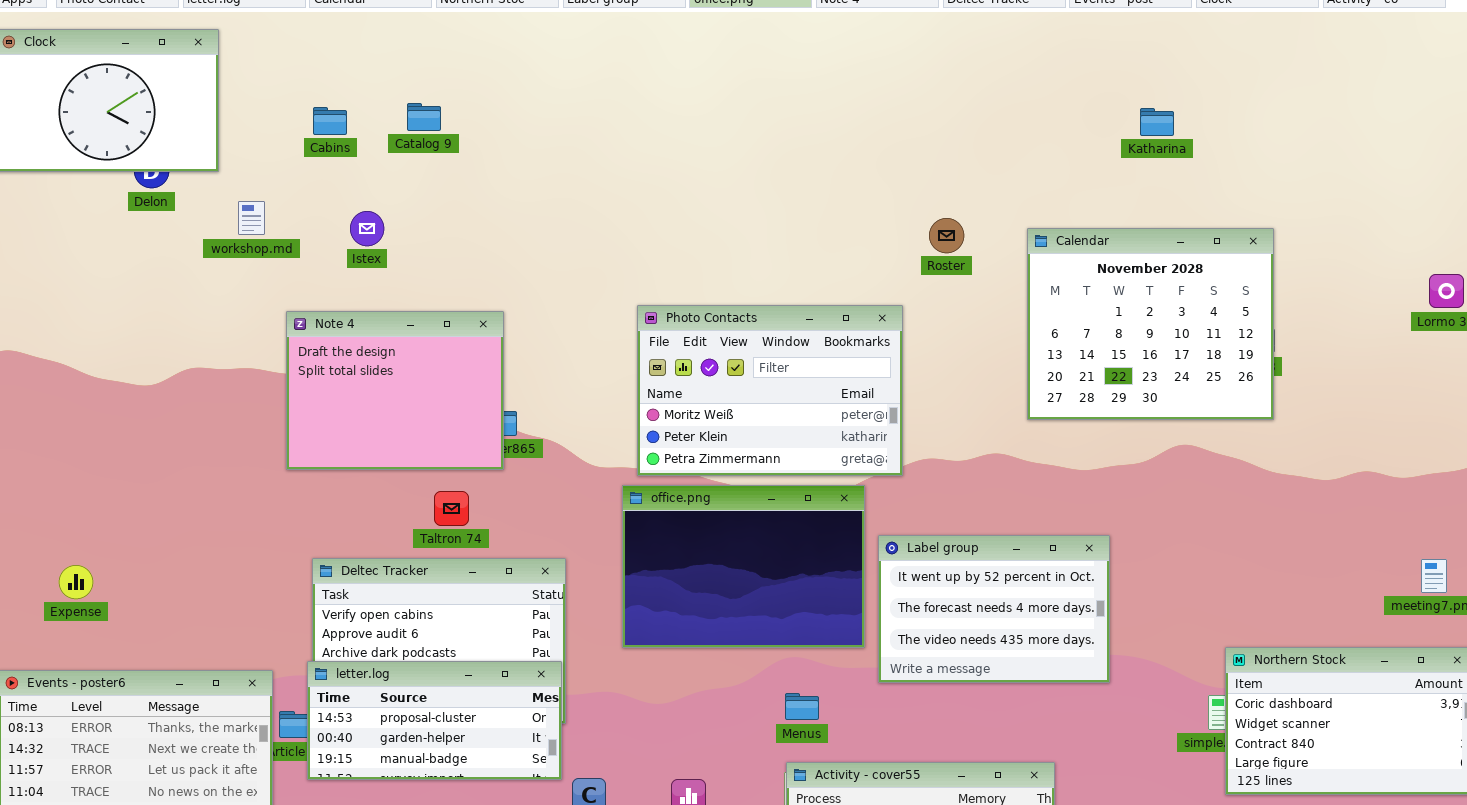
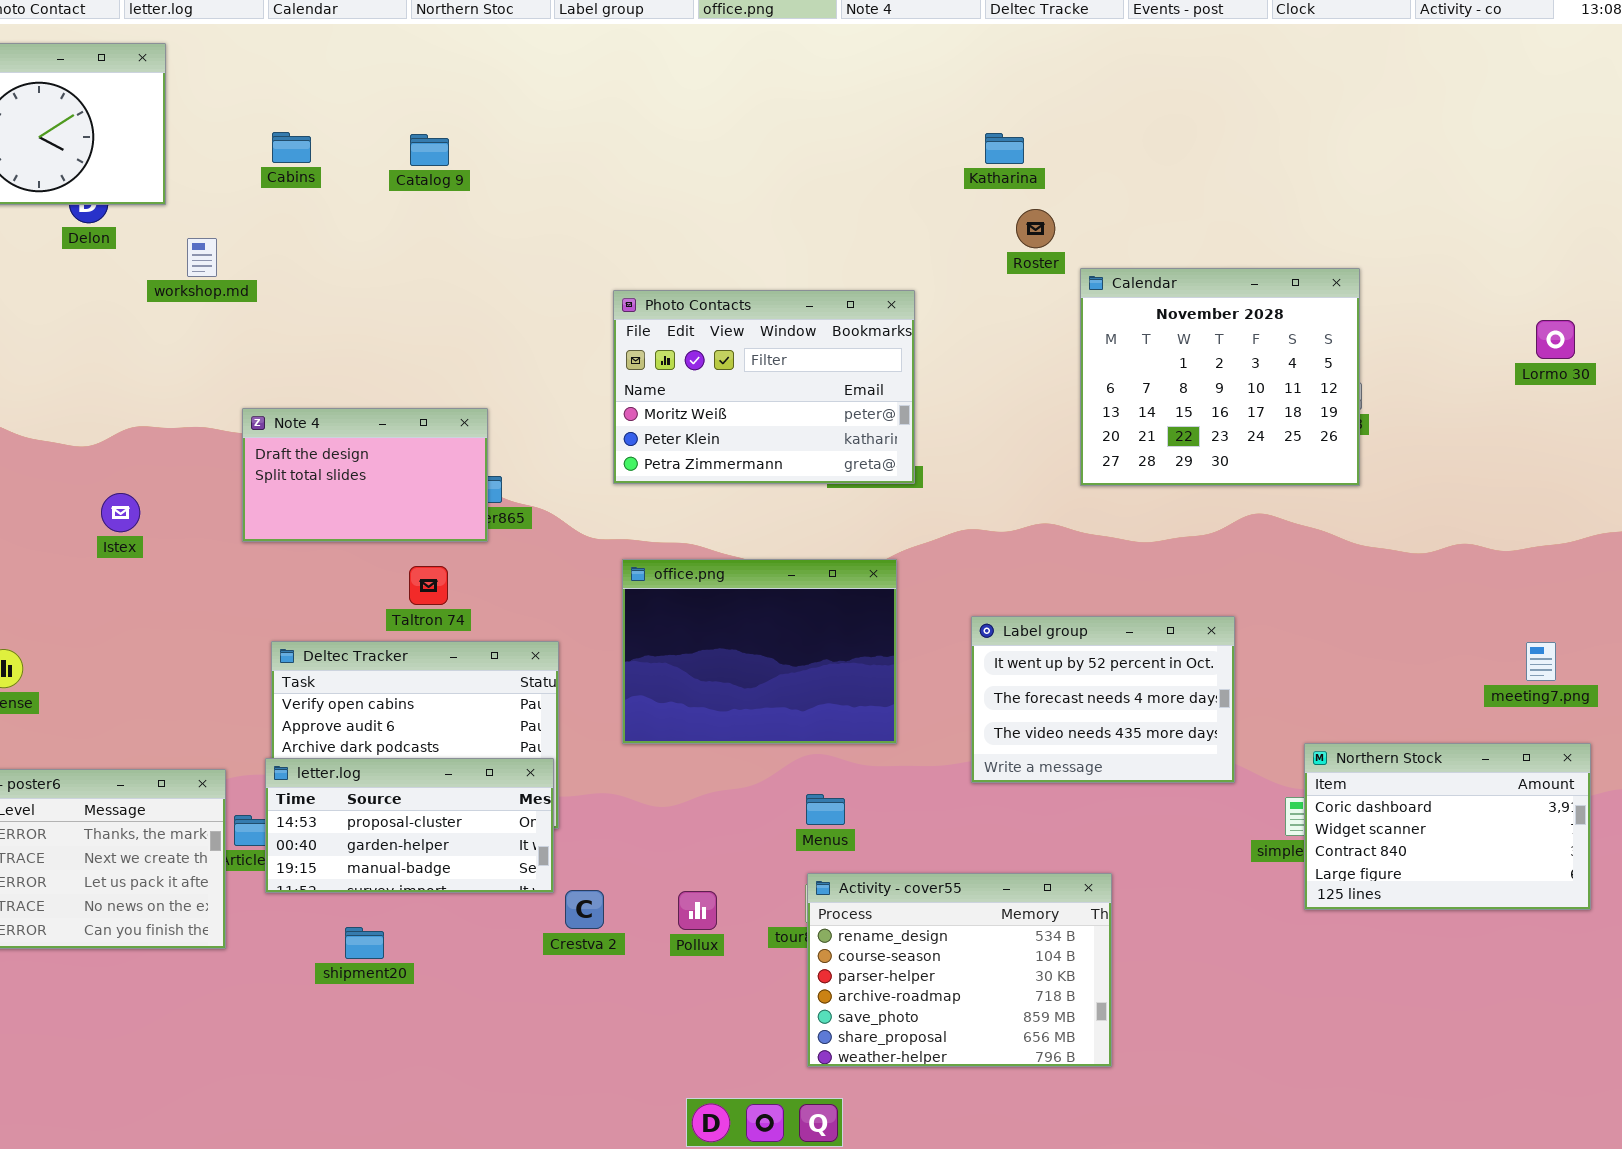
Catalog 9: [407,103,441,131] -> [410,134,449,166], moved
Katharina: [1140,108,1174,136] -> [985,133,1024,164], moved
Istex: [350,211,384,246] -> [101,493,140,532], moved
Roster: [929,218,964,253] -> [1016,209,1055,248], moved
Photo Contacts: [637,305,903,476] -> [613,290,915,484], moved
Note 4: [286,311,504,470] -> [242,408,488,542], resized
Label group: [878,535,1110,683] -> [971,616,1235,783], moved

